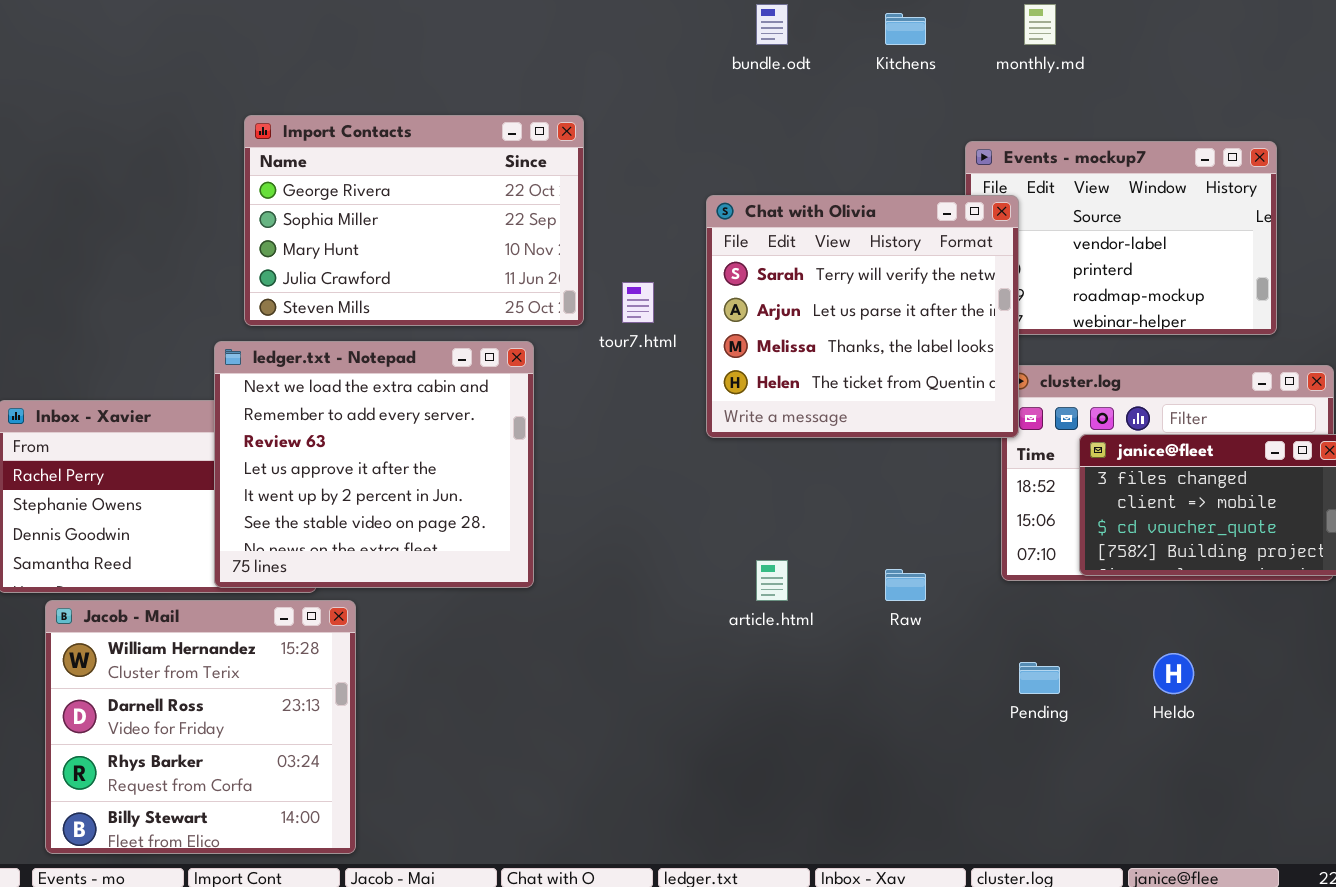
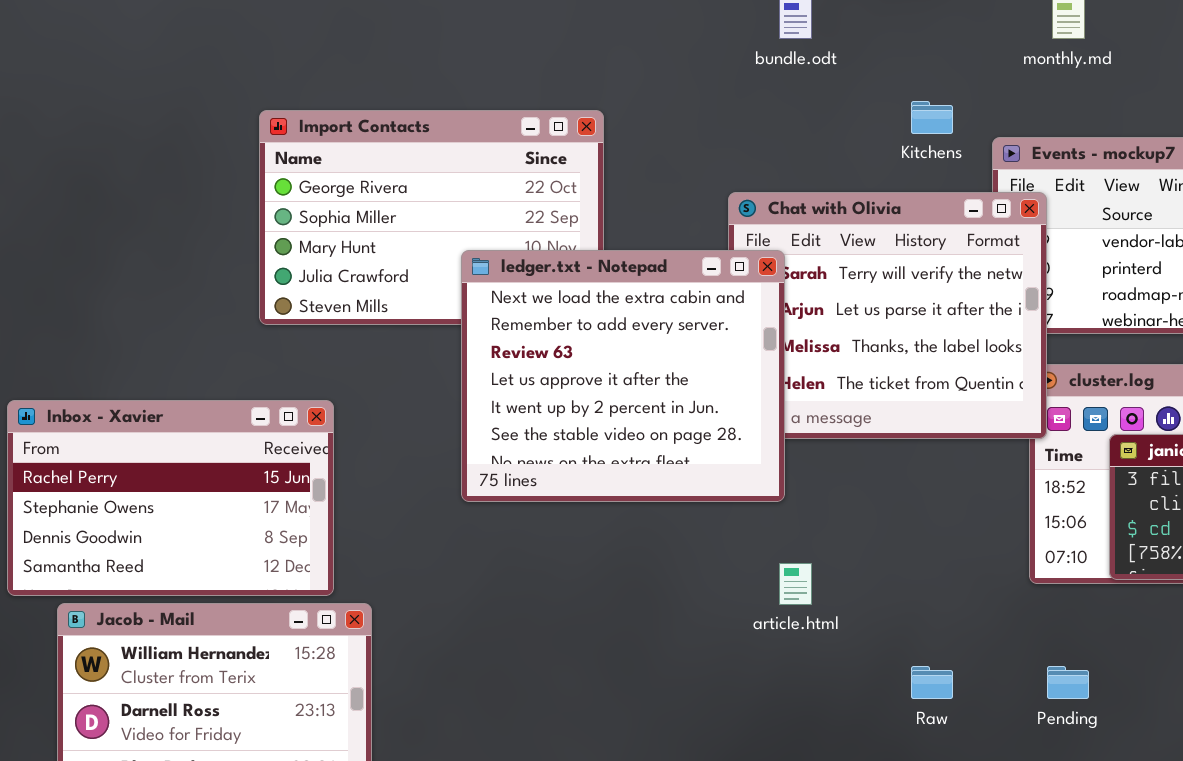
Kitchens: [885,13,926,45] -> [911,101,953,134], moved
ledger.txt - Notepad: [214,341,534,588] -> [461,250,785,502], moved
Raw: [885,569,926,601] -> [911,666,953,699], moved

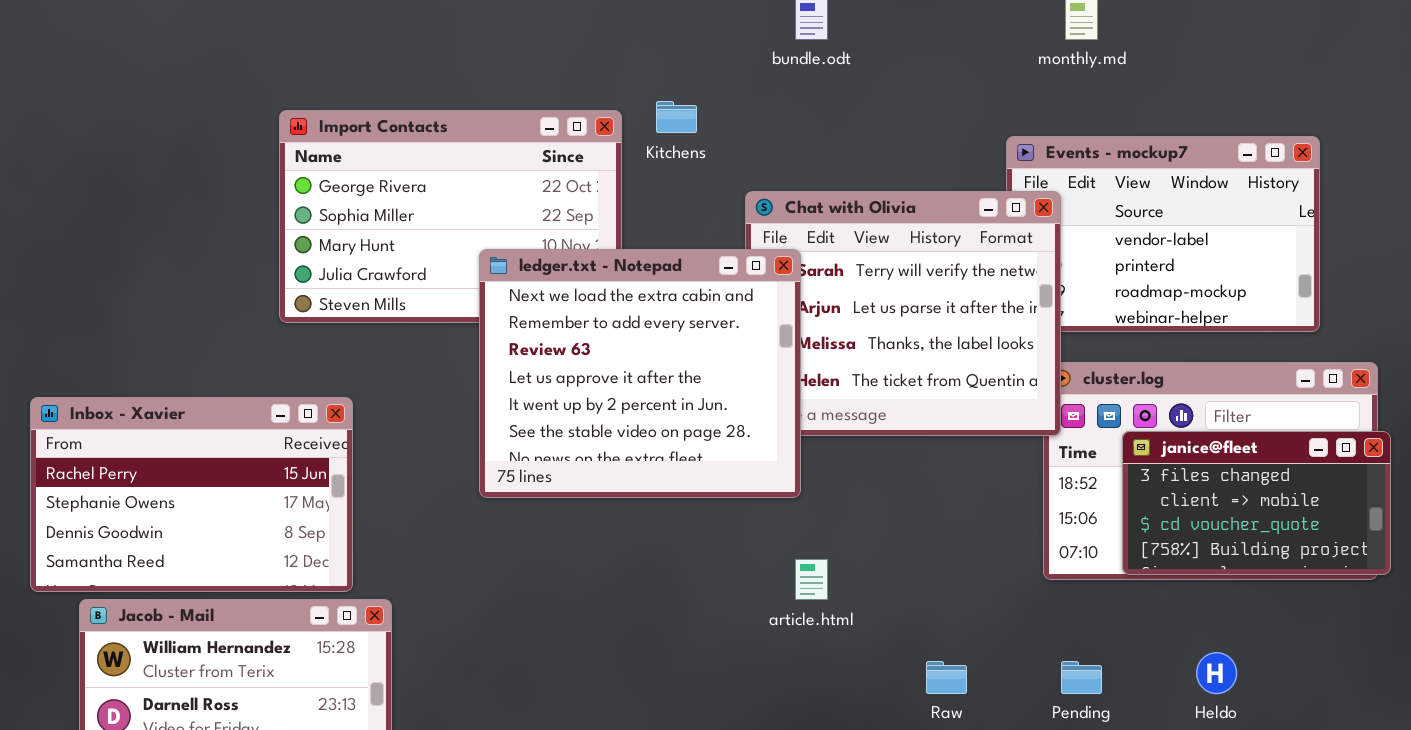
Kitchens: [911,101,953,134] -> [656,101,697,133], moved

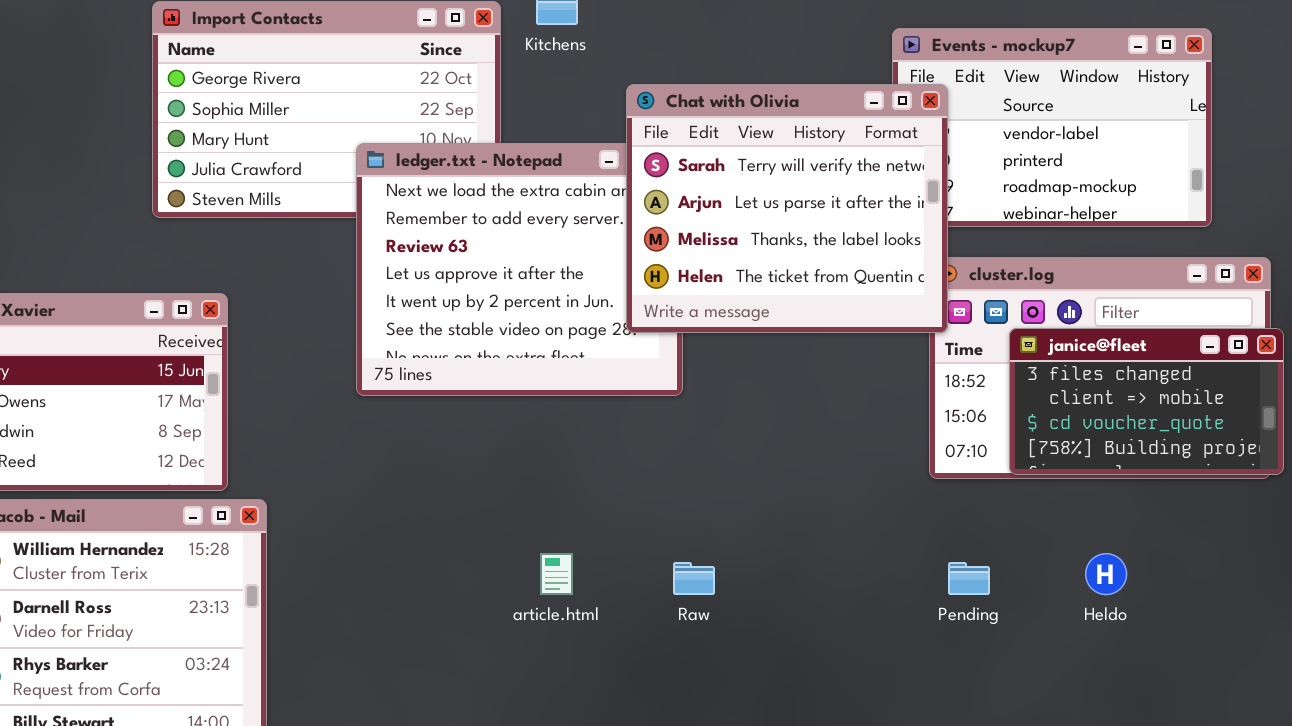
Chat with Olivia: [745,191,1061,436] -> [626,84,948,333], raised
article.html: [795,559,828,600] -> [540,553,573,595], moved
Raw: [926,661,967,694] -> [673,562,715,595], moved

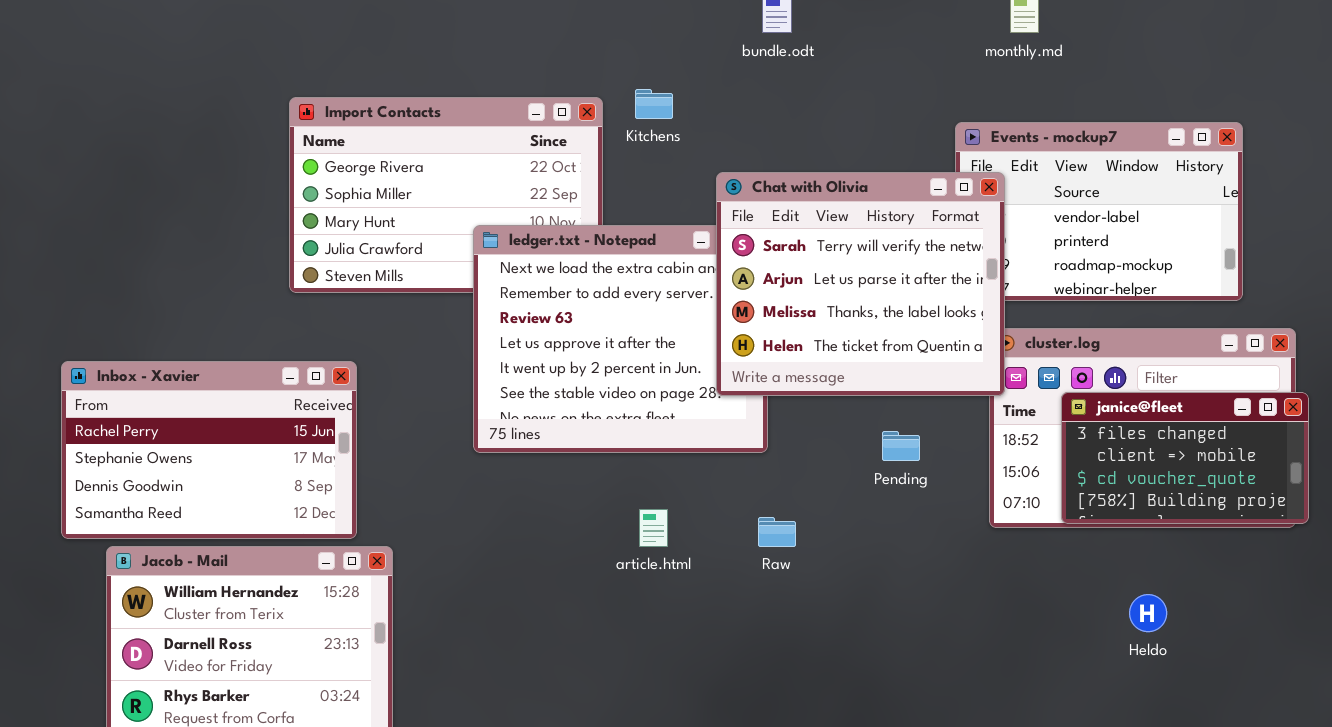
article.html: [540,553,573,595] -> [639,509,668,547], moved
Raw: [673,562,715,595] -> [758,517,796,547], moved
Pending: [948,562,990,595] -> [882,431,920,461], moved

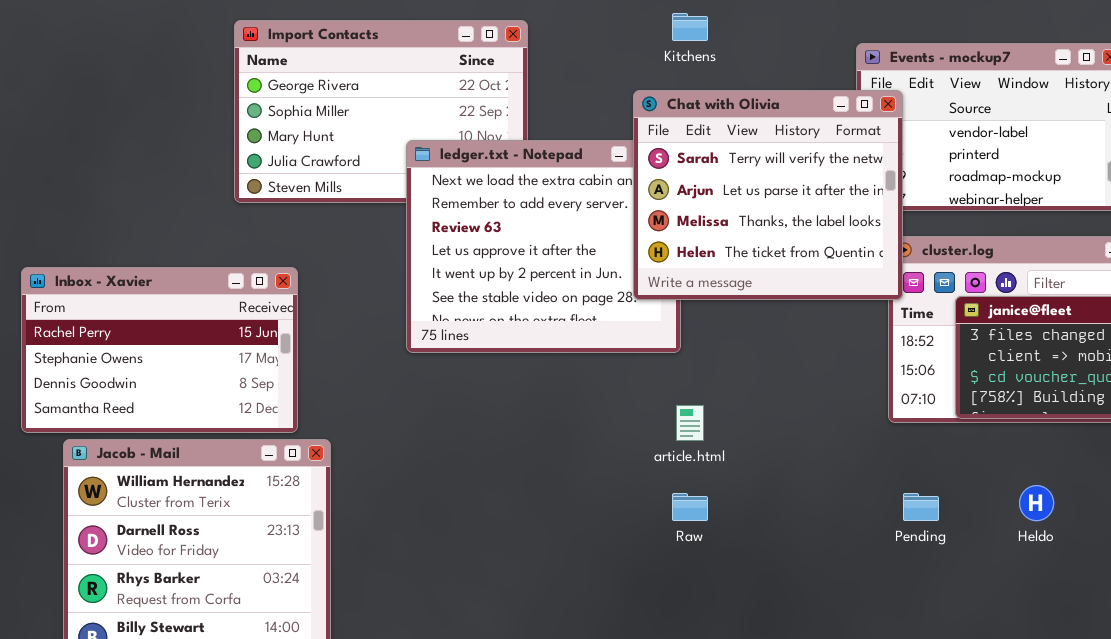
Kitchens: [635,89,673,119] -> [672,13,708,41], moved
Pending: [882,431,920,461] -> [903,493,939,521], moved
article.html: [639,509,668,547] -> [676,405,704,441], moved
Raw: [758,517,796,547] -> [672,493,708,521], moved

